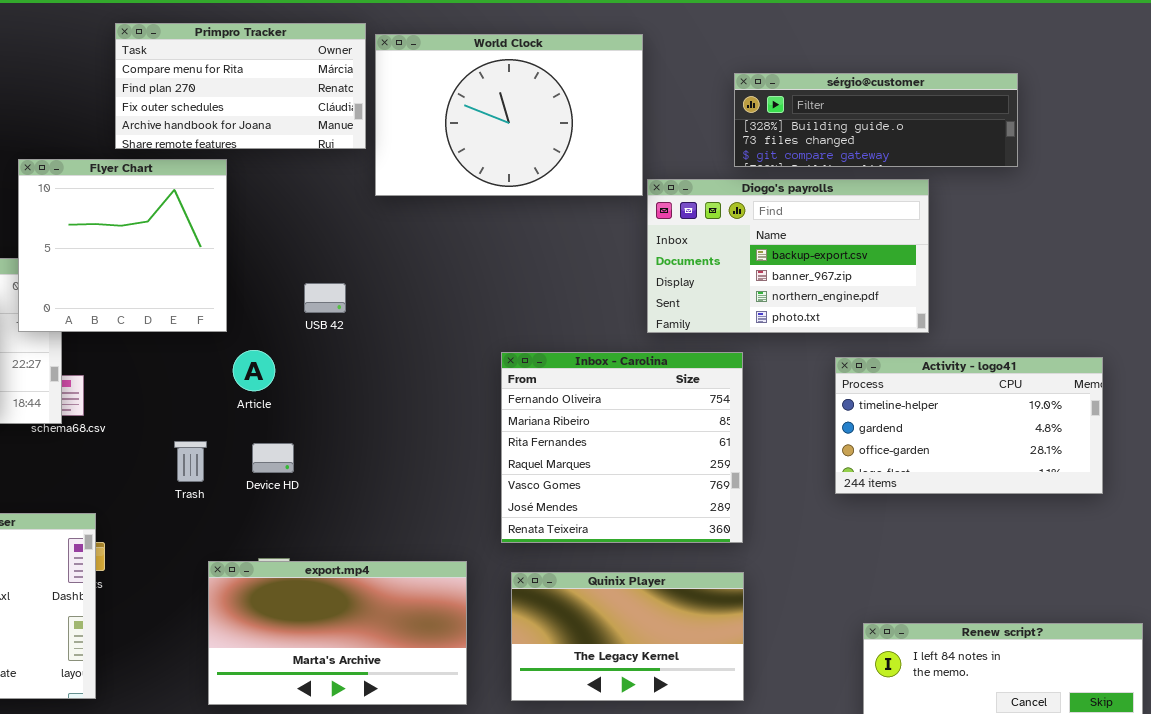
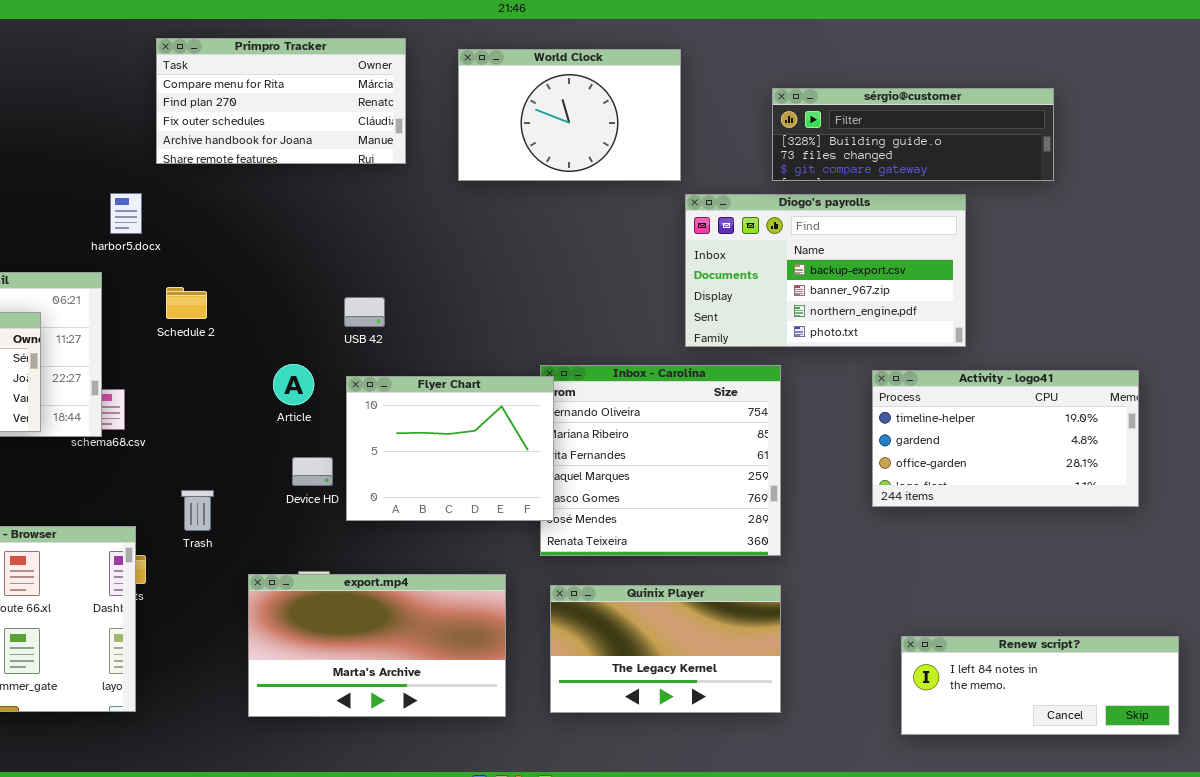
World Clock: [375,34,643,196] -> [458,49,681,181], resized
Flyer Chart: [18,159,227,332] -> [346,376,554,521], moved, resized
Trash: [174,441,207,482] -> [181,490,214,531], moved

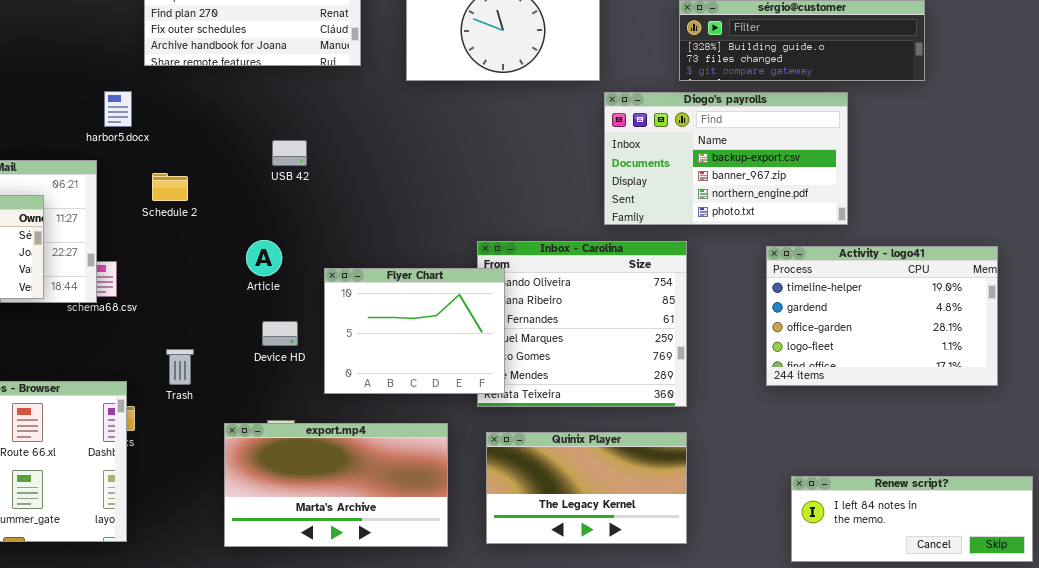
USB 42: [344,297,385,327] -> [272,140,307,166], moved
Activity - logo41: [872,370,1139,507] -> [766,246,998,386], resized
Flyer Chart: [346,376,554,521] -> [324,268,505,394], moved

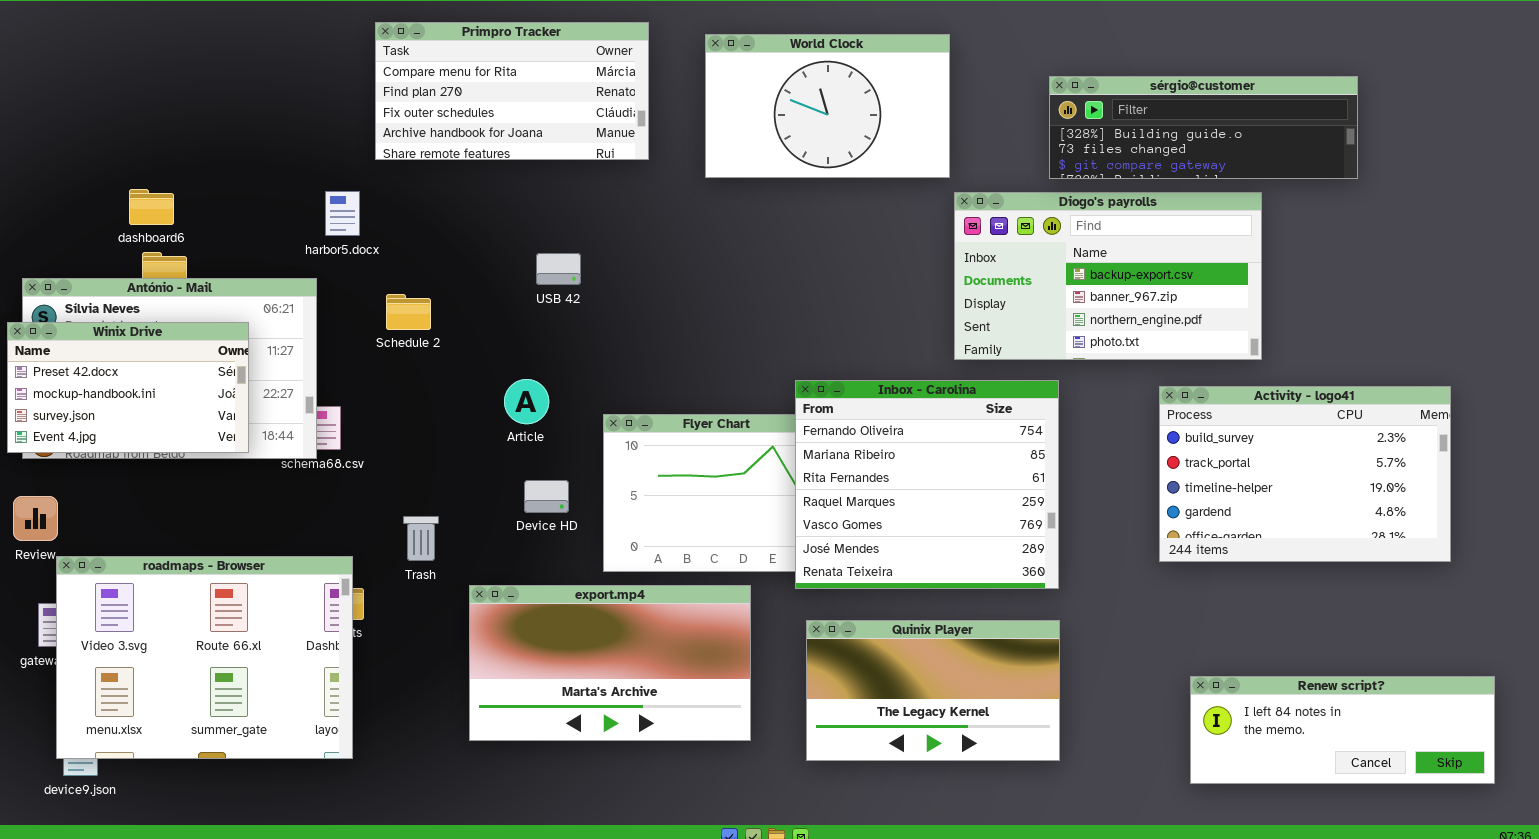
Inbox - Carolina: [477,241,687,407] -> [795,380,1059,589], raised
Activity - logo41: [766,246,998,386] -> [1159,386,1451,562], scrolled up 2 rows
export.mp4: [224,423,448,547] -> [469,585,751,741], moved

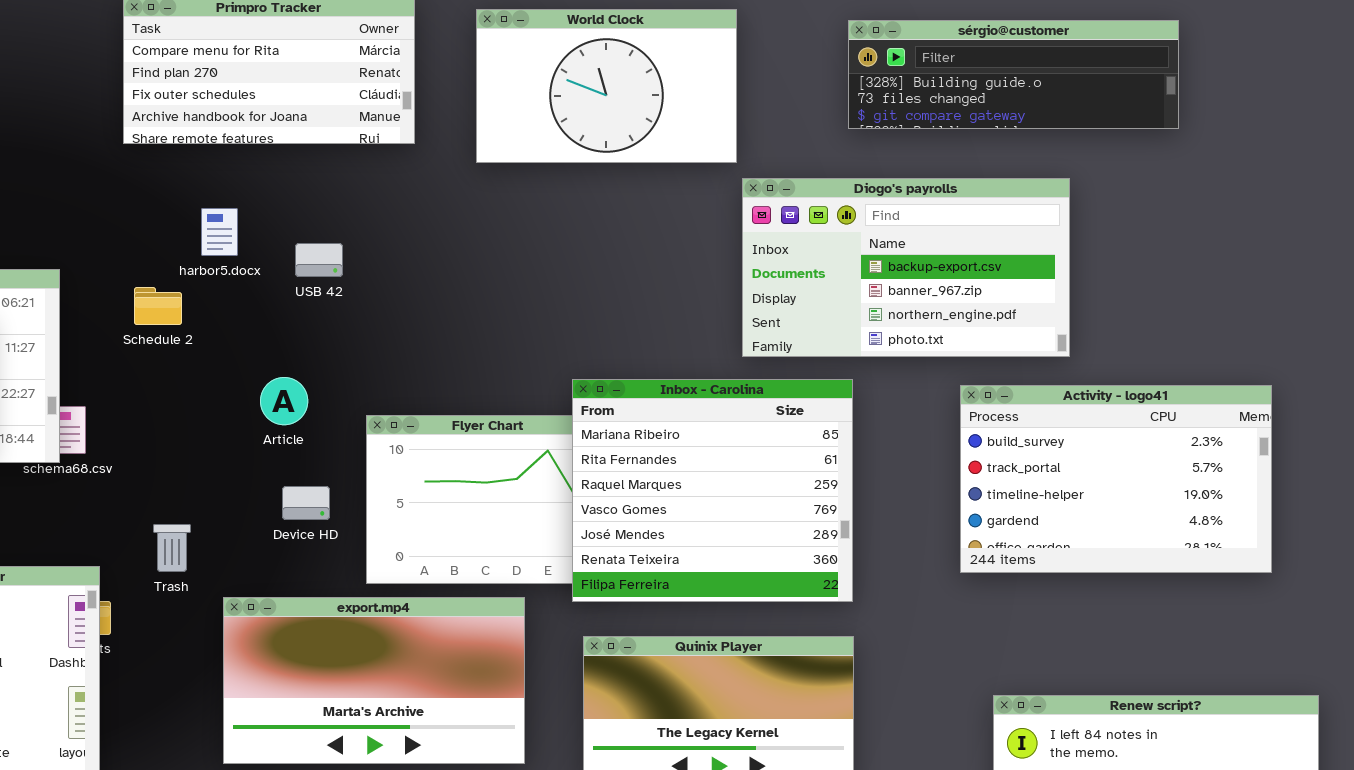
sérgio@customer: [1049,76,1358,179] -> [848,20,1179,129], moved
harbor5.docx: [325,191,360,236] -> [201,208,238,256], moved
Inbox - Carolina: [795,380,1059,589] -> [572,379,853,602], scrolled down 1 row

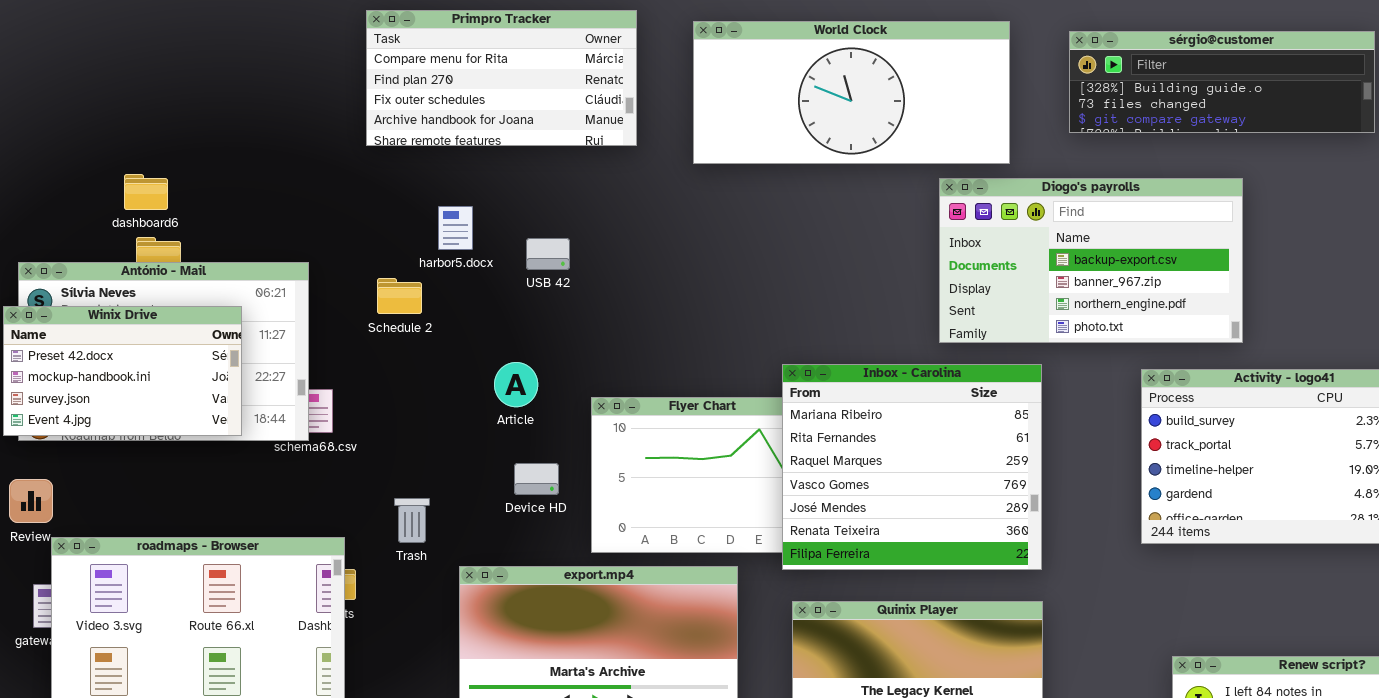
World Clock: [476,9,737,163] -> [693,21,1010,164], resized
sérgio@customer: [848,20,1179,129] -> [1069,31,1375,133], moved

